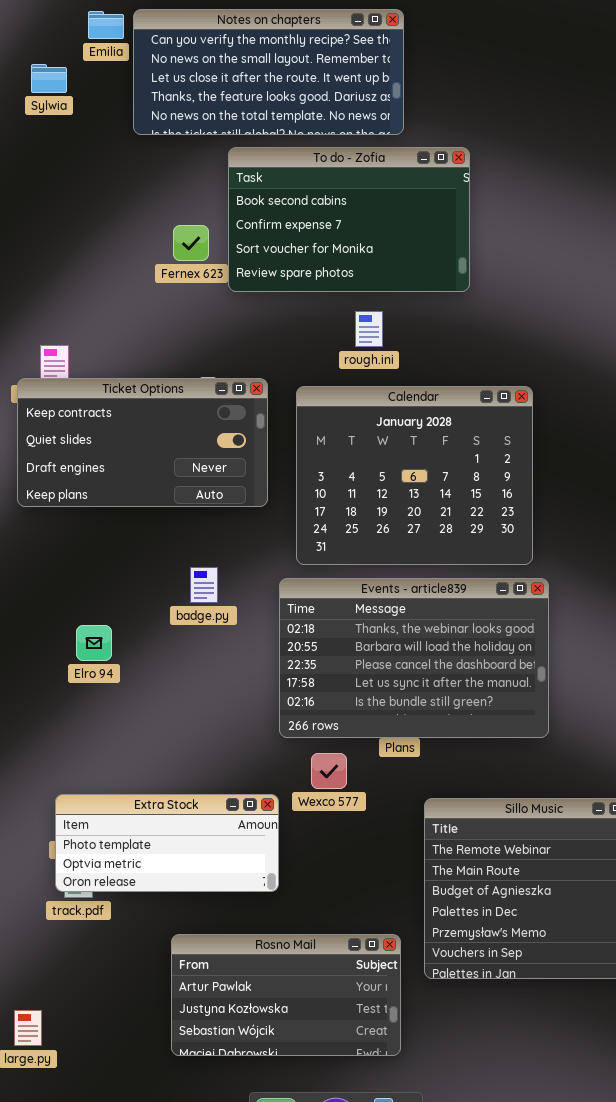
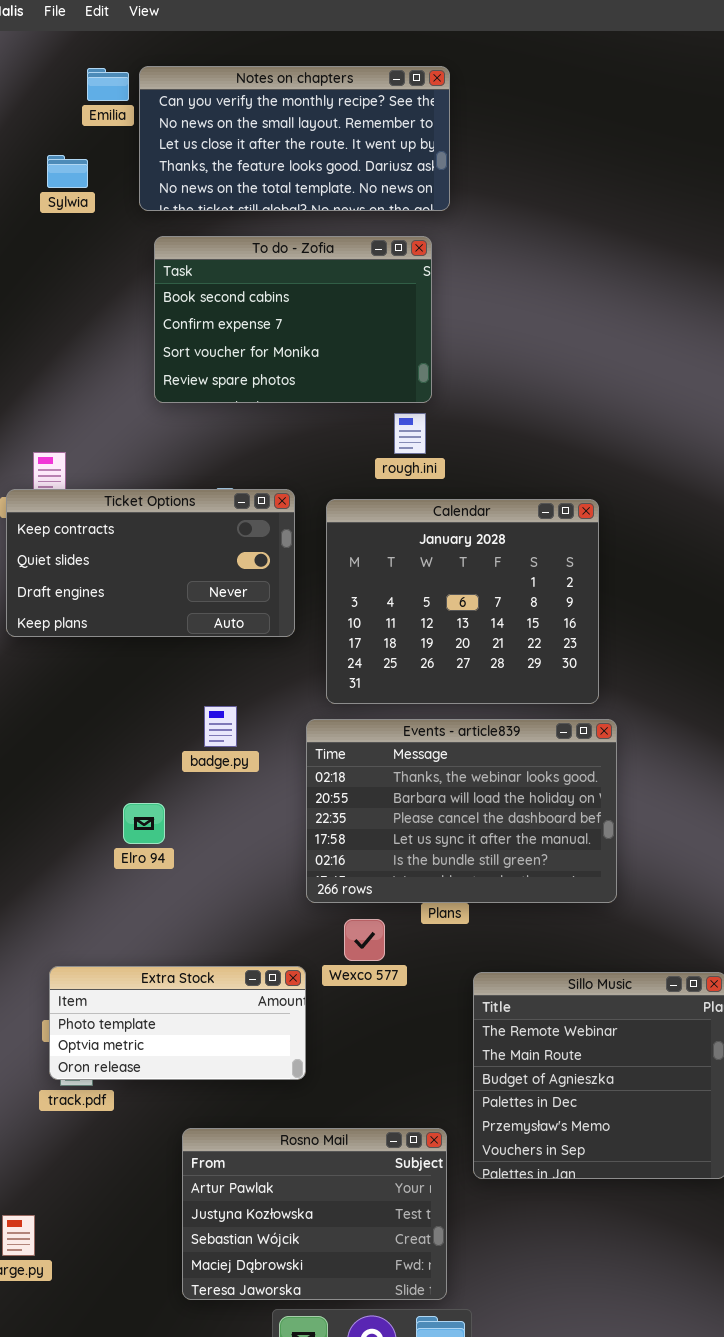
Sylwia: [31,64,67,93] -> [47,155,88,188], moved
To do - Zofia: [228,147,470,292] -> [154,236,432,403], moved
Elro 94: [76,625,112,661] -> [123,803,165,844], moved
Rosno Mail: [171,934,401,1056] -> [182,1128,447,1300], resized

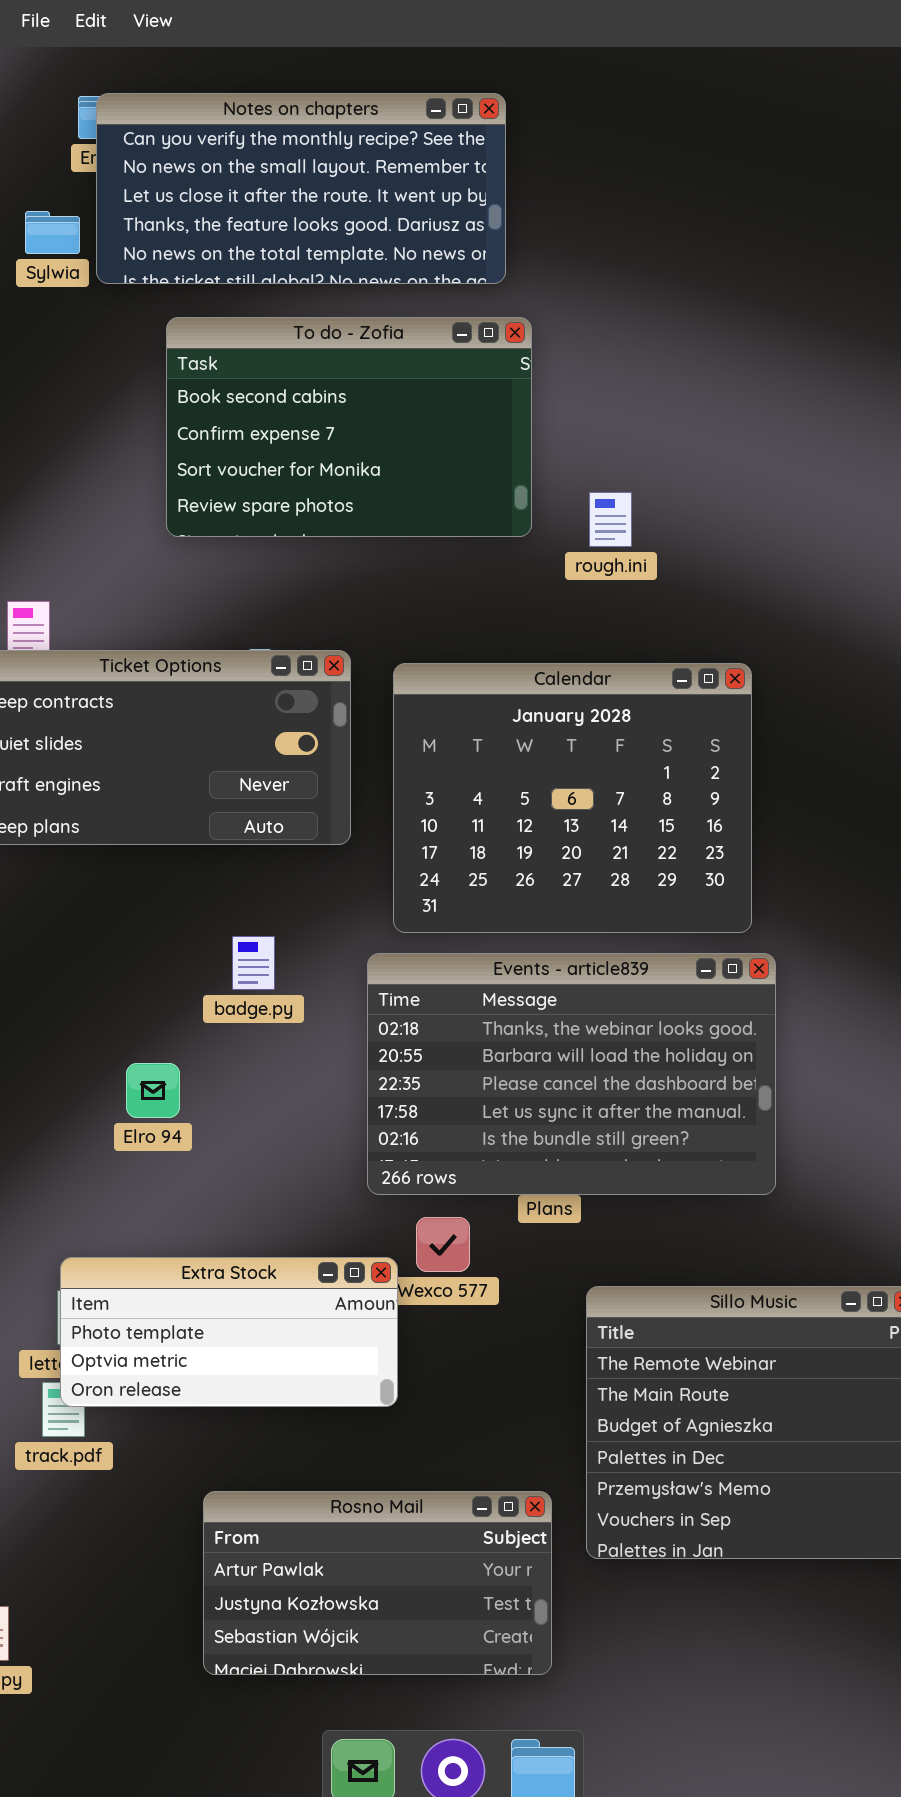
Notes on chapters: [139,66,450,211] -> [96,93,506,284], moved
rough.ini: [394,413,426,454] -> [589,492,632,547], moved
Extra Stock: [49,966,306,1080] -> [60,1257,398,1407], moved
Rosno Mail: [182,1128,447,1300] -> [203,1491,552,1675], resized

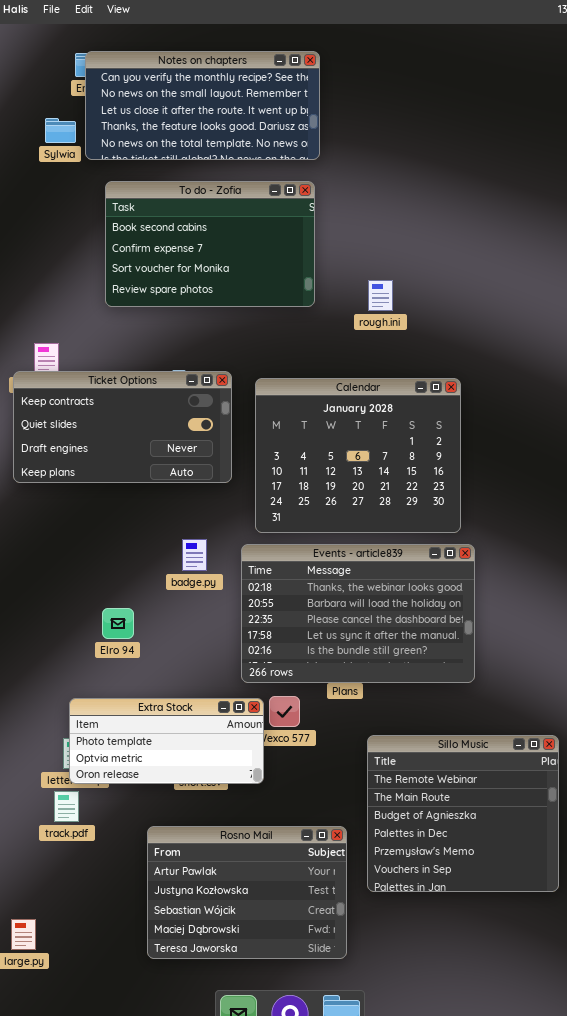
To do - Zofia: [166,317,532,537] -> [105,181,315,307], moved
badge.py: [232,936,275,990] -> [182,539,207,571], moved
Extra Stock: [60,1257,398,1407] -> [69,698,264,784], moved
Rosno Mail: [203,1491,552,1675] -> [147,826,347,959], resized

